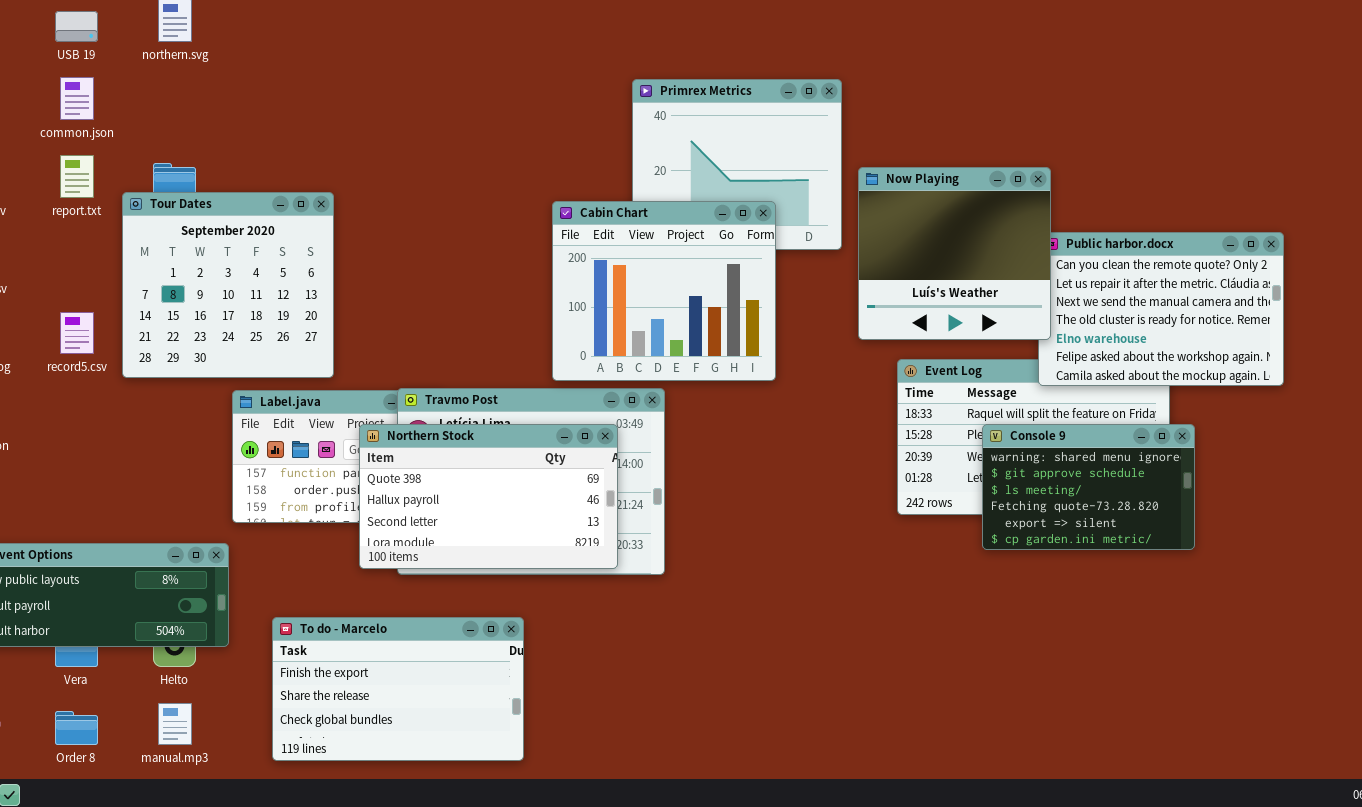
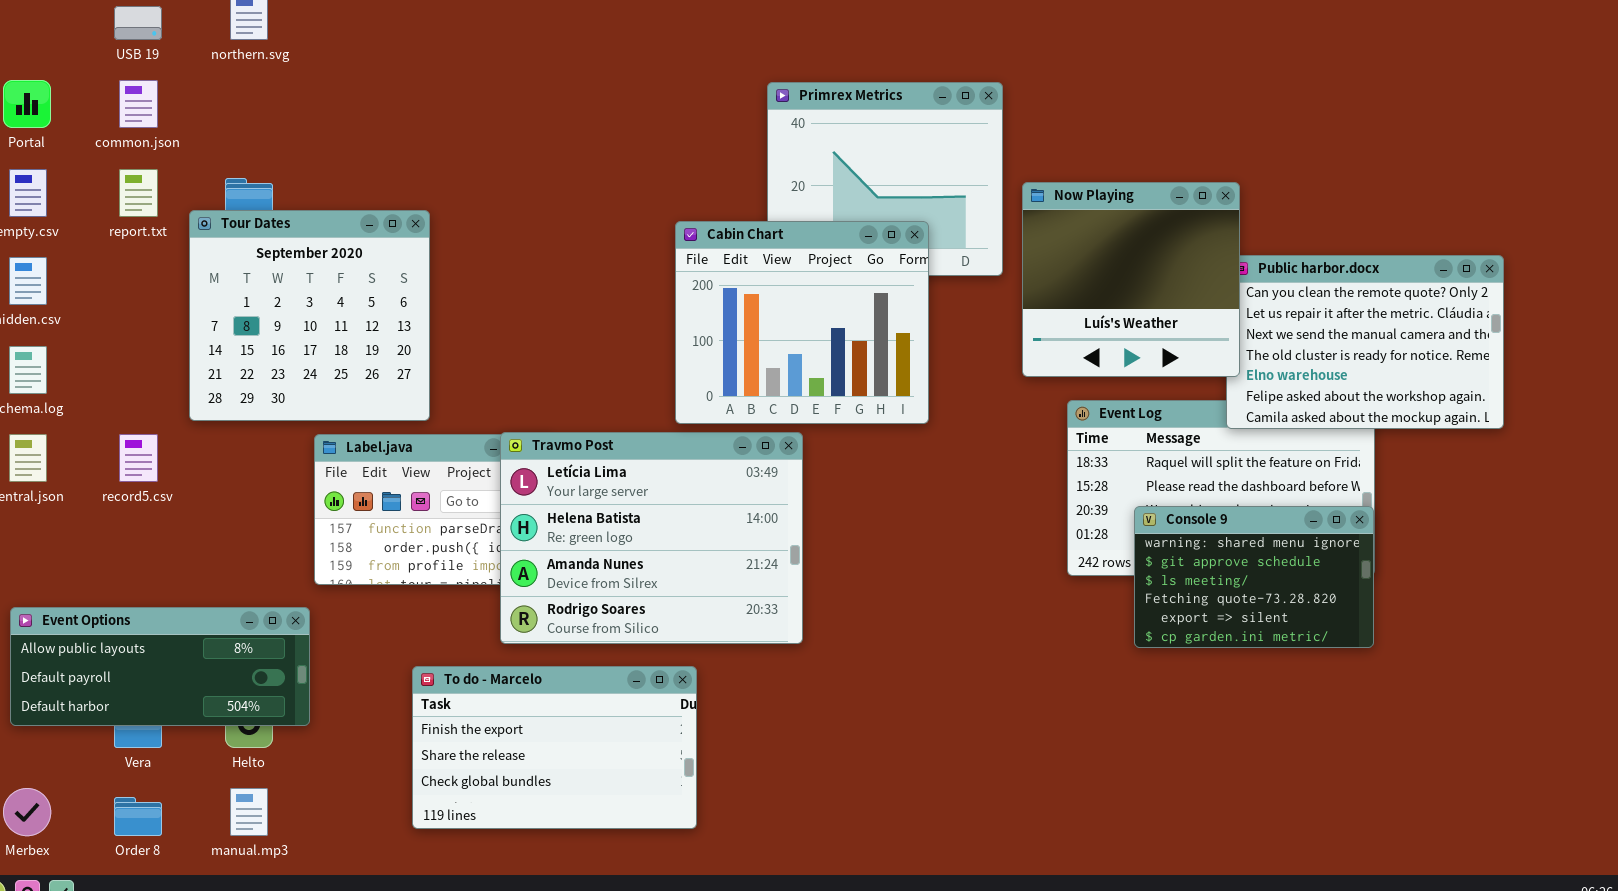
record5.csv: [60,312,94,354] -> [119,434,158,482], moved
Northern Stock: [359,424,618,569] -> none, closed
Console 9: [982,424,1195,550] -> [1134,506,1374,648], moved
To do - Marcelo: [272,617,524,761] -> [412,666,697,829], moved

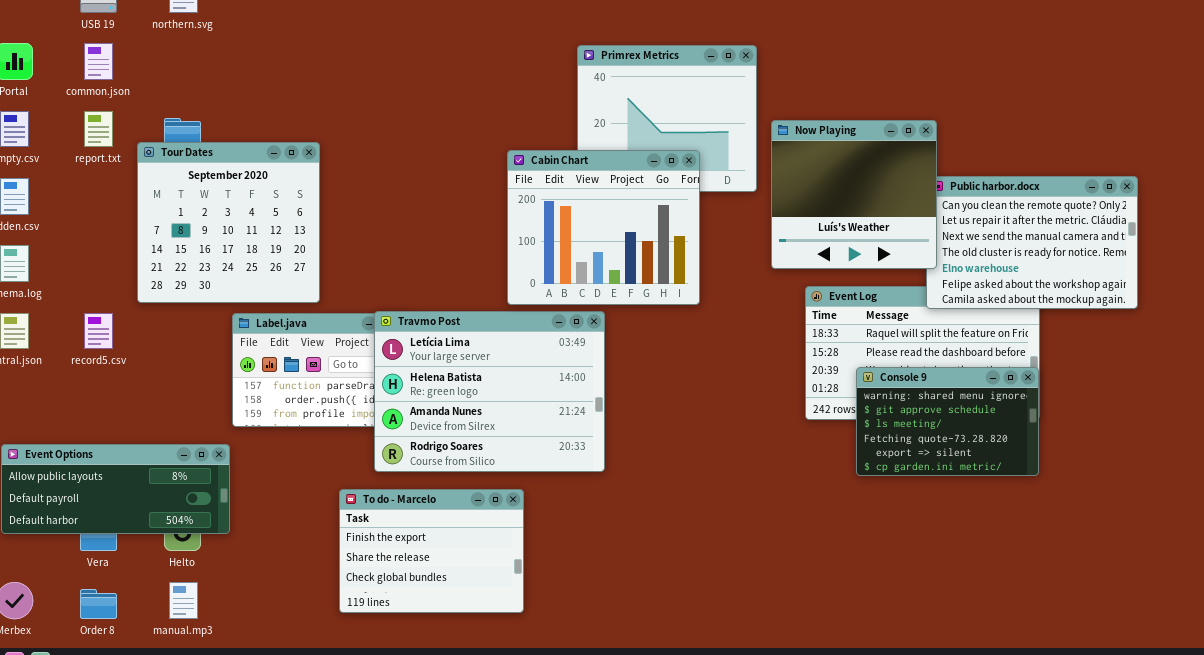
To do - Marcelo: [412,666,697,829] -> [339,489,524,613], resized

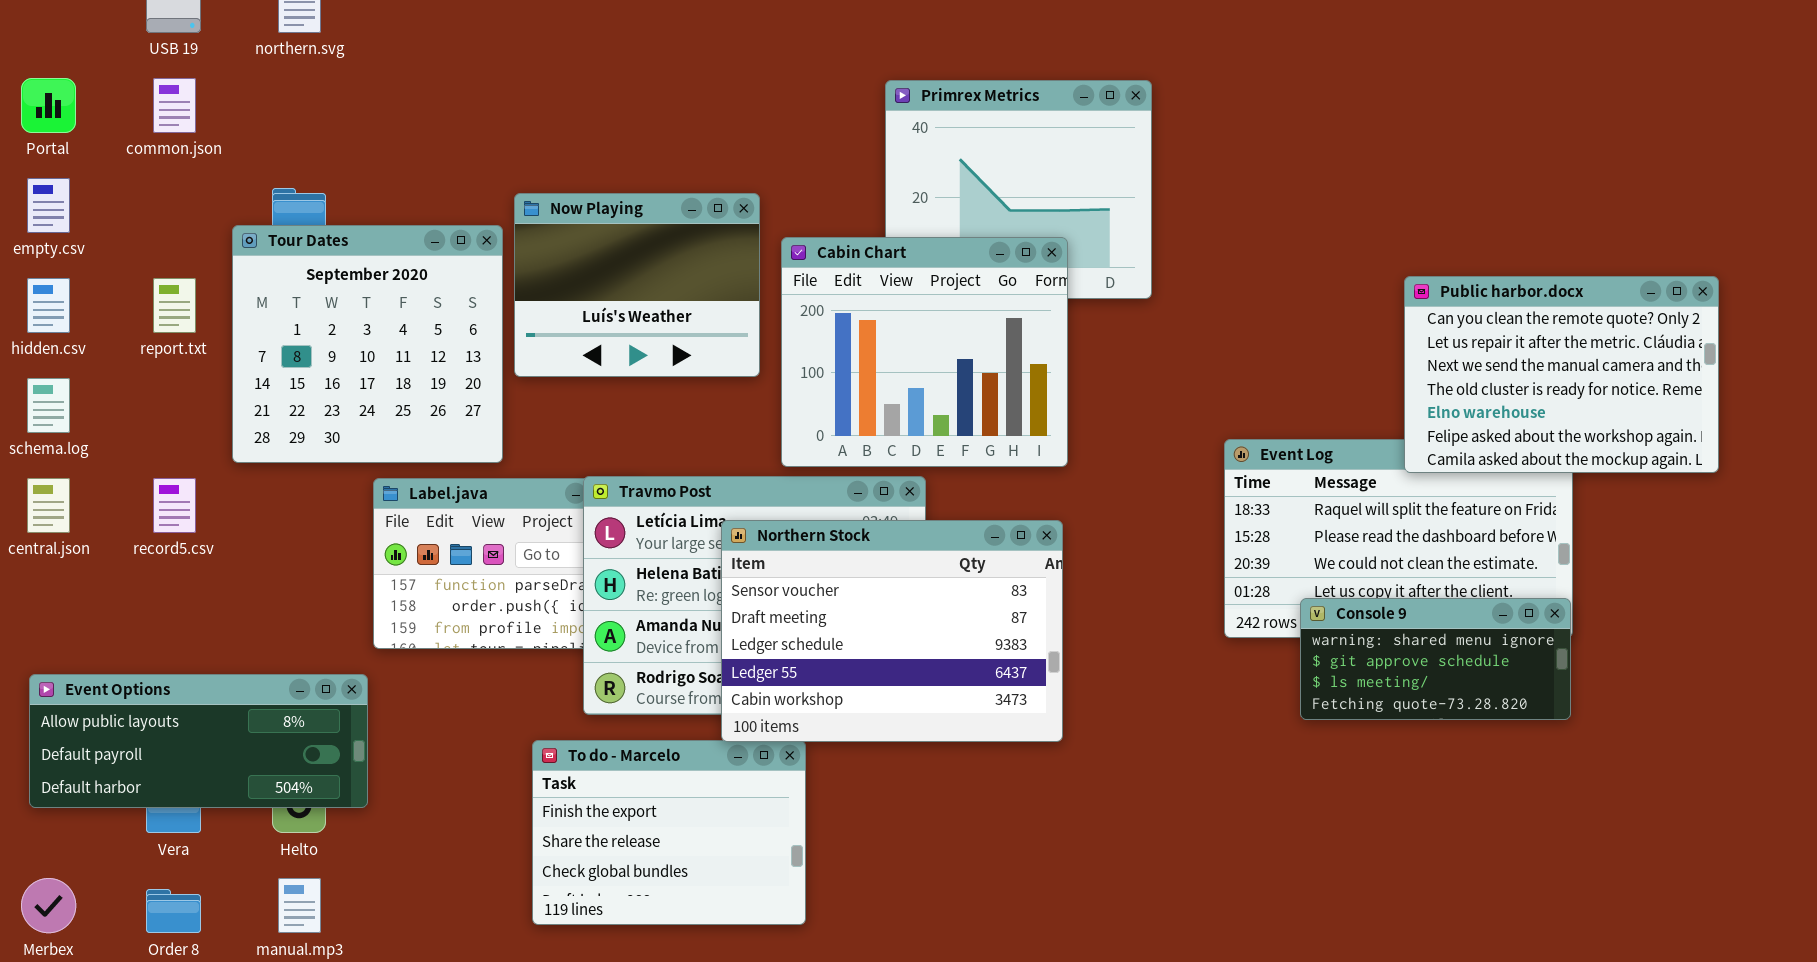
report.txt: [84,111,113,147] -> [153,278,196,333], moved
Now Playing: [771,120,937,269] -> [514,193,760,377], moved, resized
Northern Stock: none -> [721,520,1063,742], opened
Console 9: [856,367,1039,476] -> [1300,598,1571,720], resized

